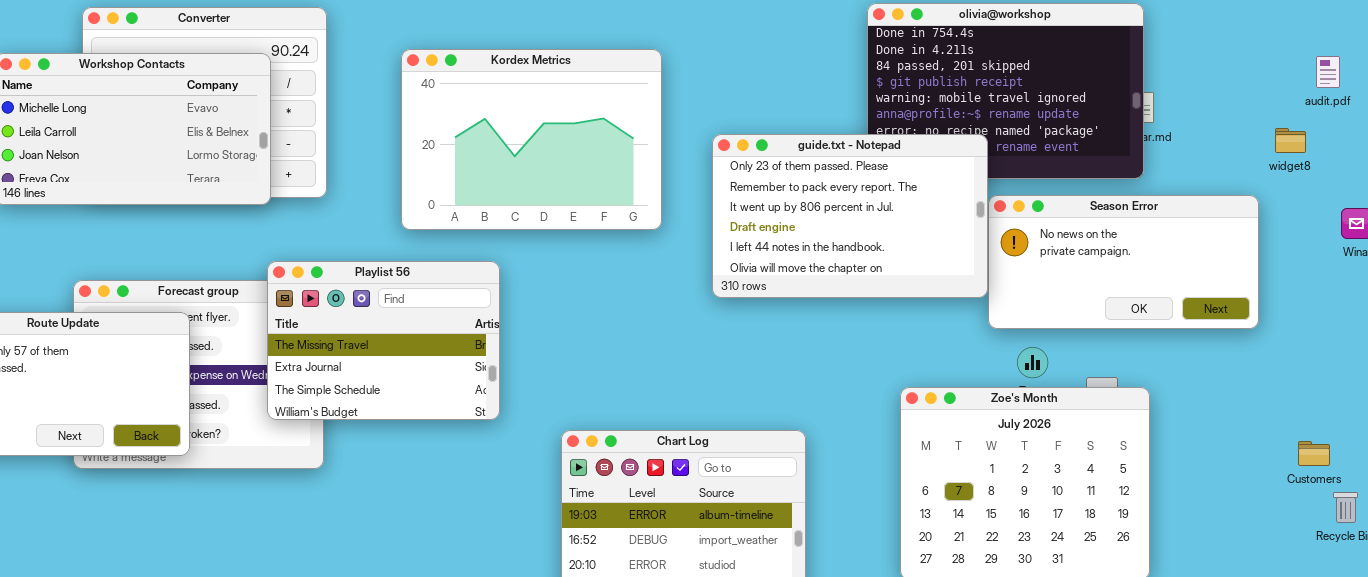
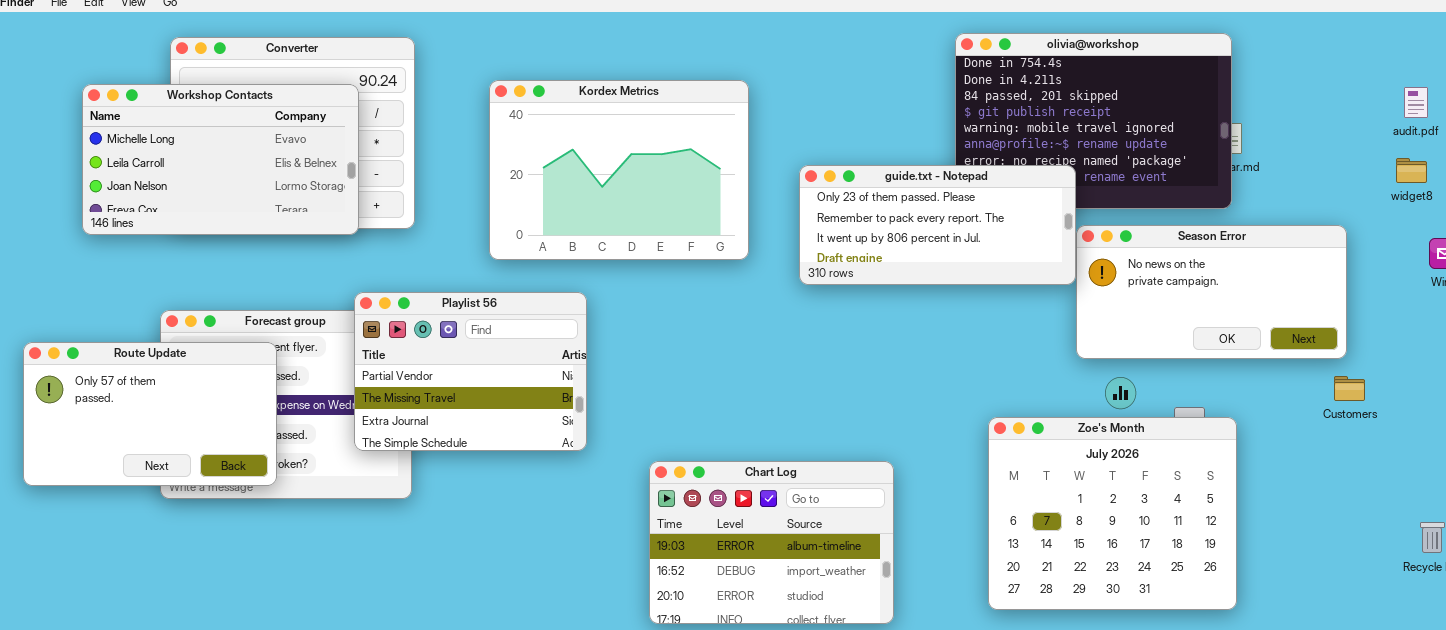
widget8: [1275,128,1306,153] -> [1396,158,1427,183], moved
guide.txt - Notepad: [712,134,988,298] -> [799,165,1076,285], resized
Playlist 56: [267,261,500,420] -> [354,292,587,451], scrolled up 1 row
Customers: [1298,441,1330,466] -> [1334,376,1365,401], moved

